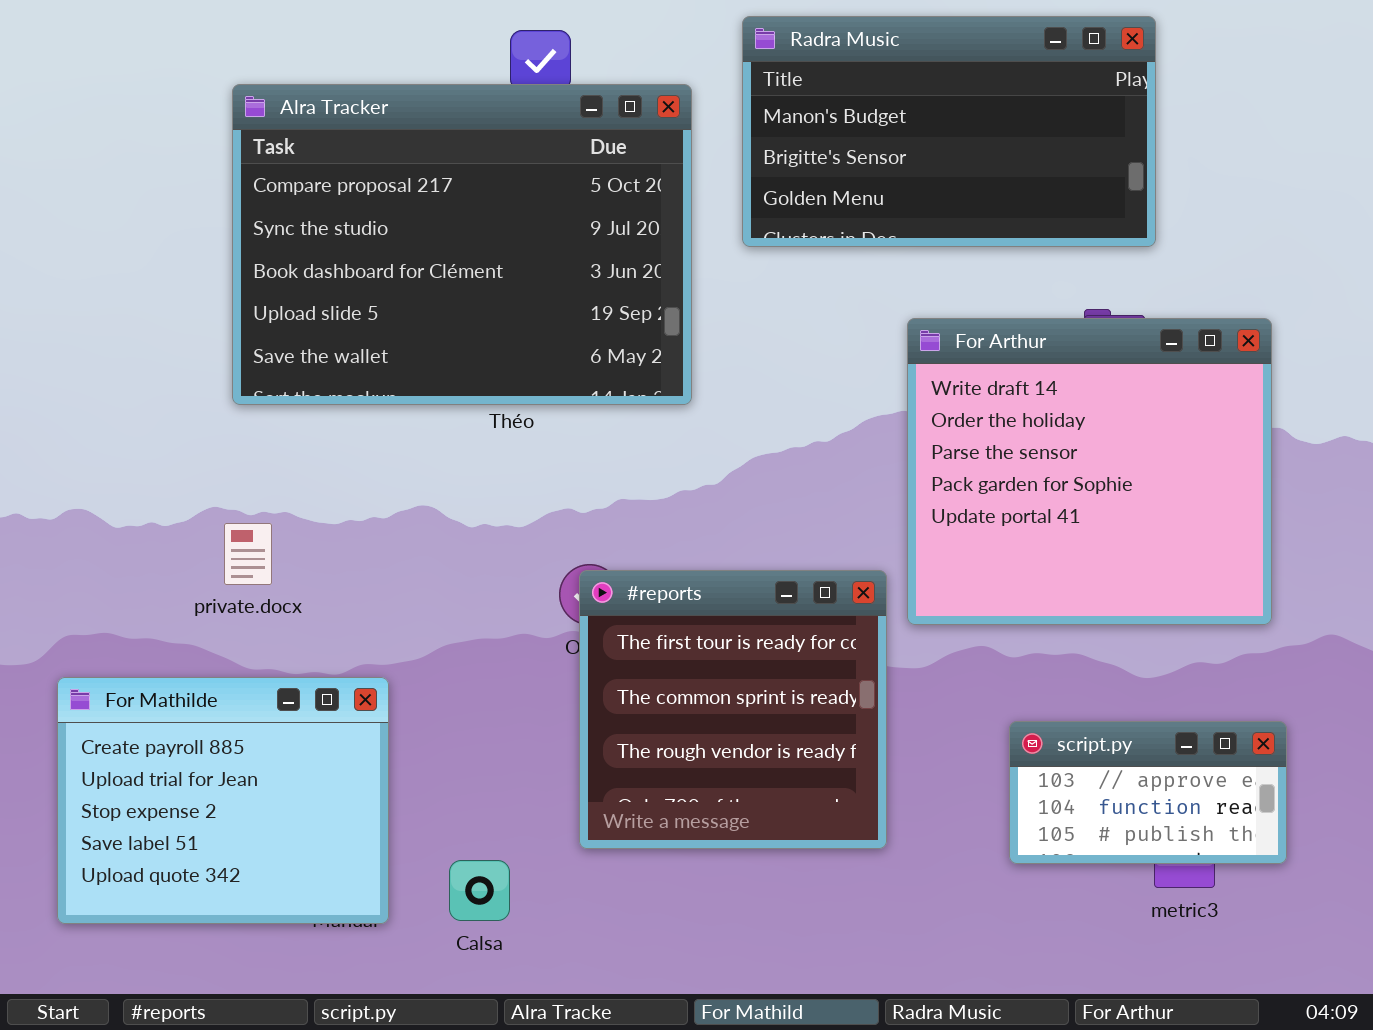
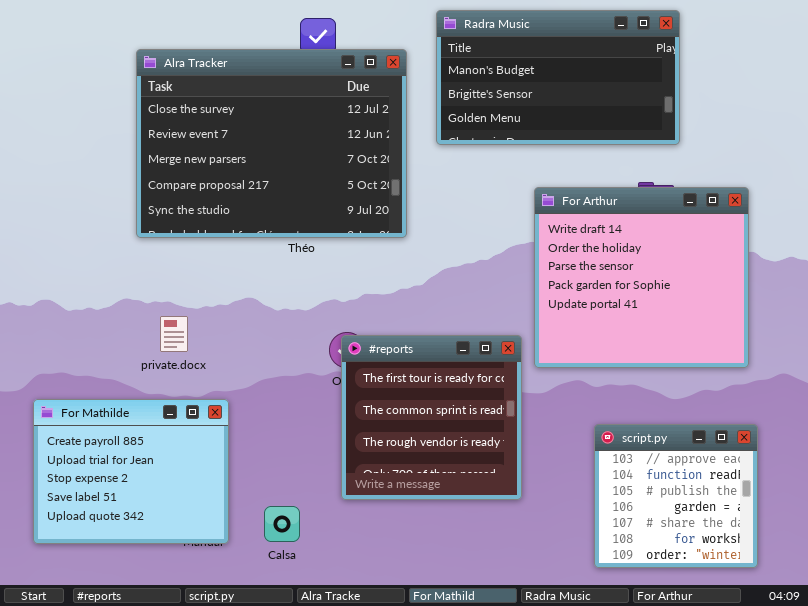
Alra Tracker: [232,84,692,405] -> [136,49,407,238], scrolled up 3 rows
private.docx: [224,523,272,585] -> [160,316,188,352], moved
script.py: [1009,721,1287,864] -> [594,424,758,568], resized

